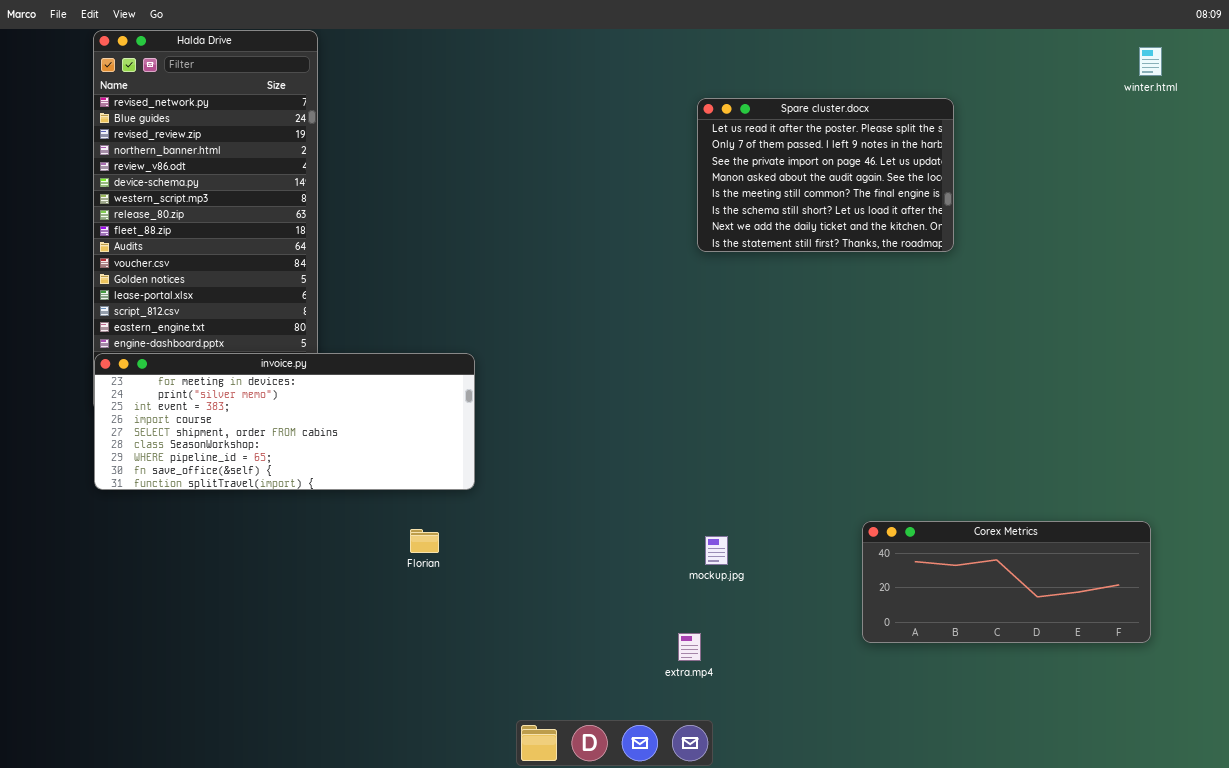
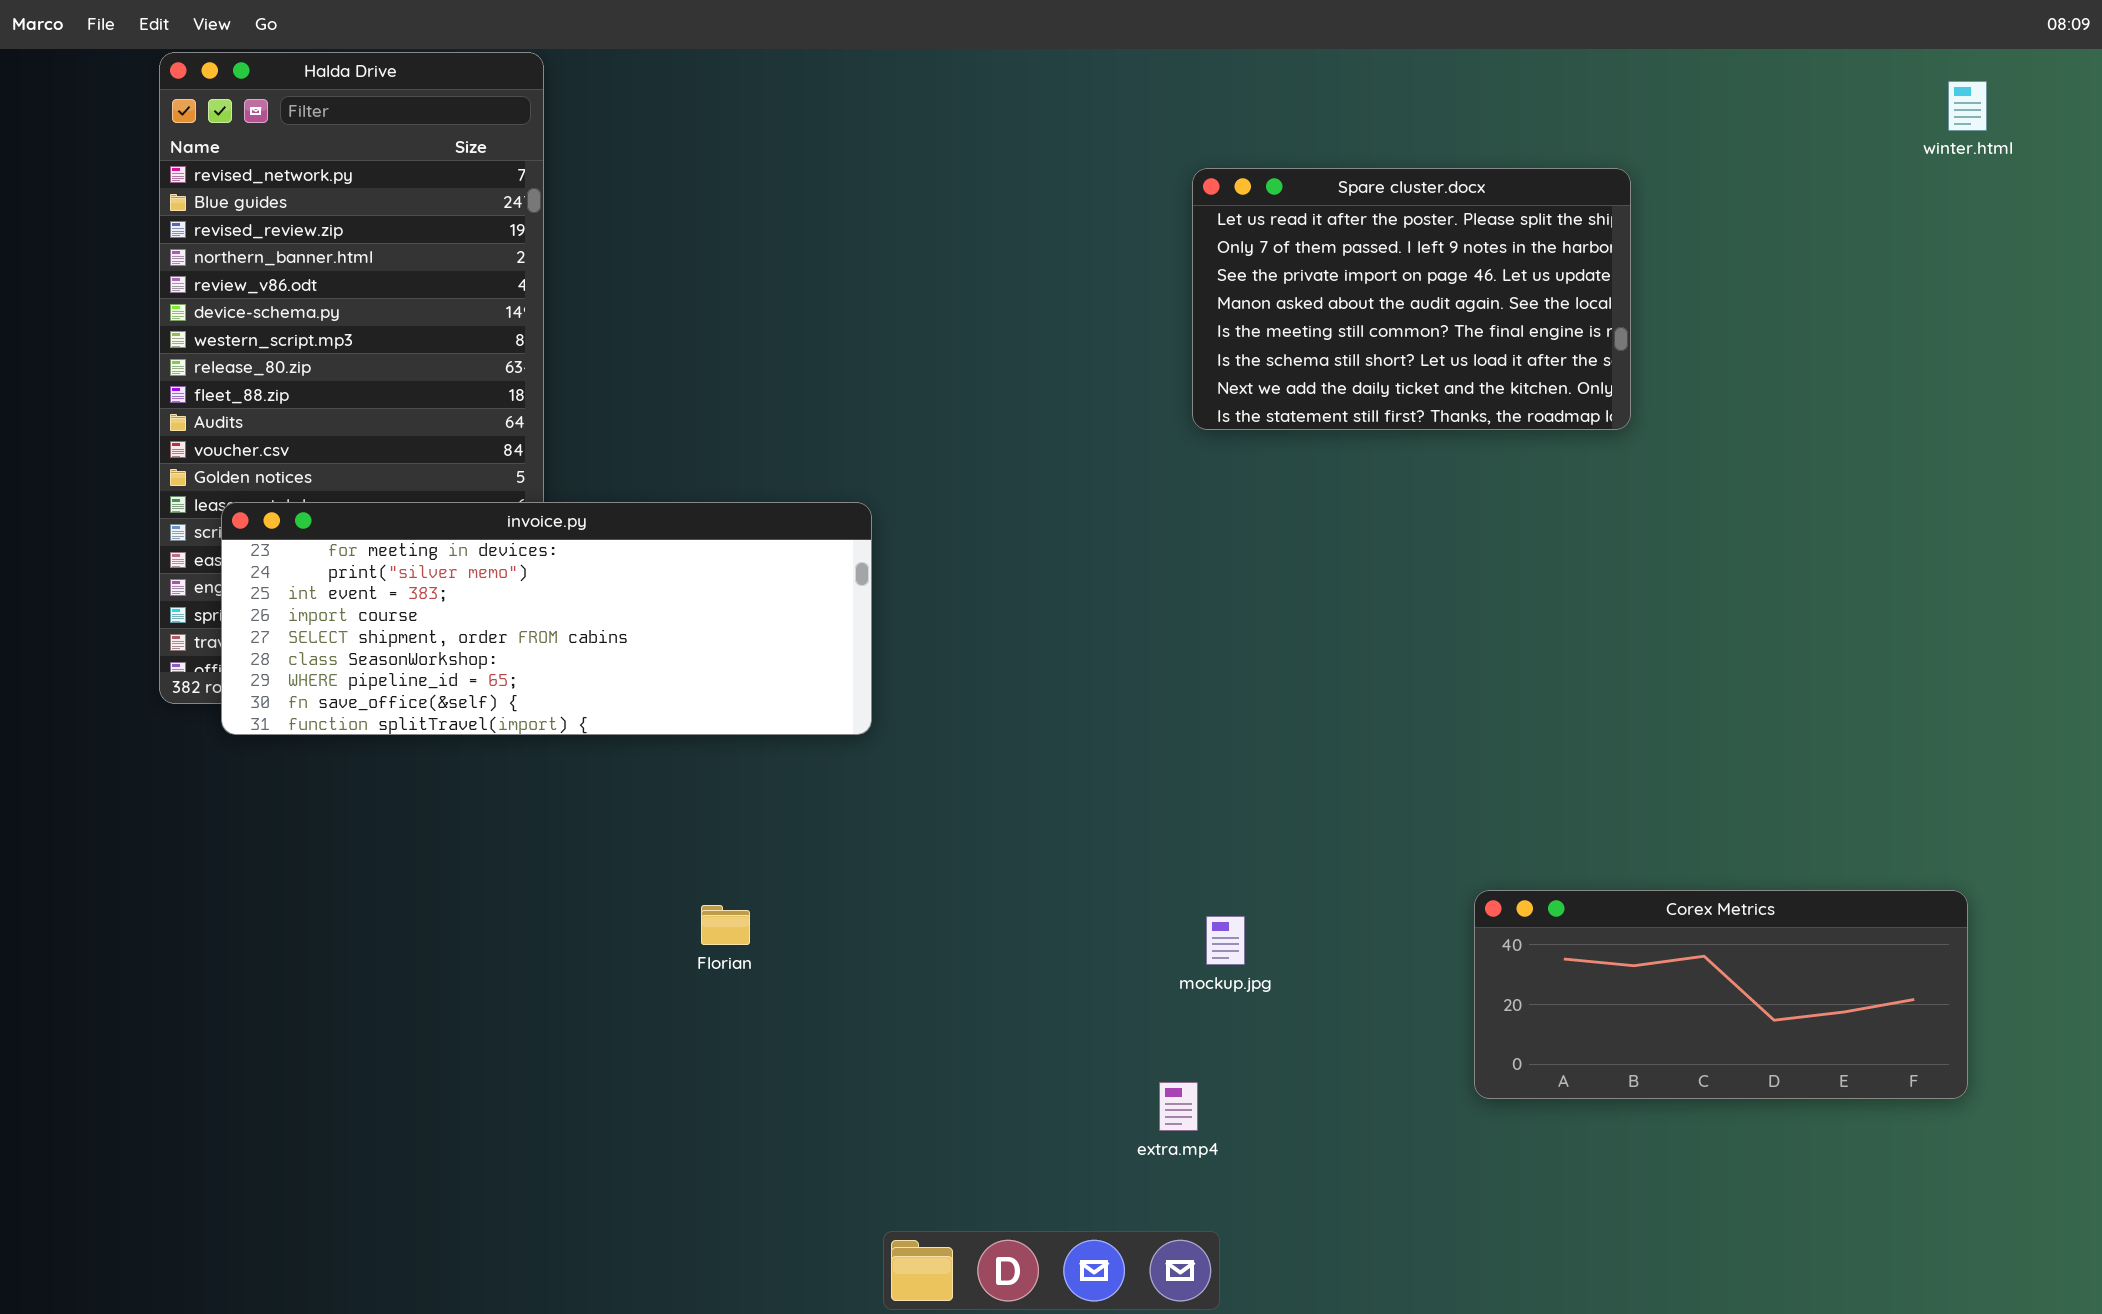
invoice.py: [94,353,475,490] -> [221,502,872,735], moved

